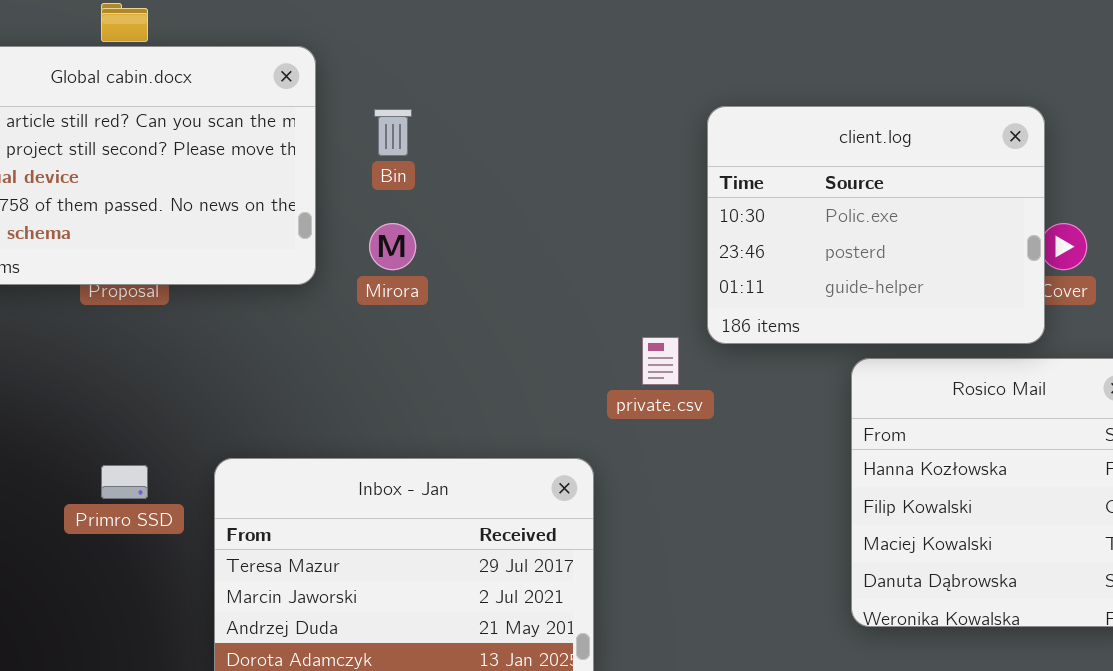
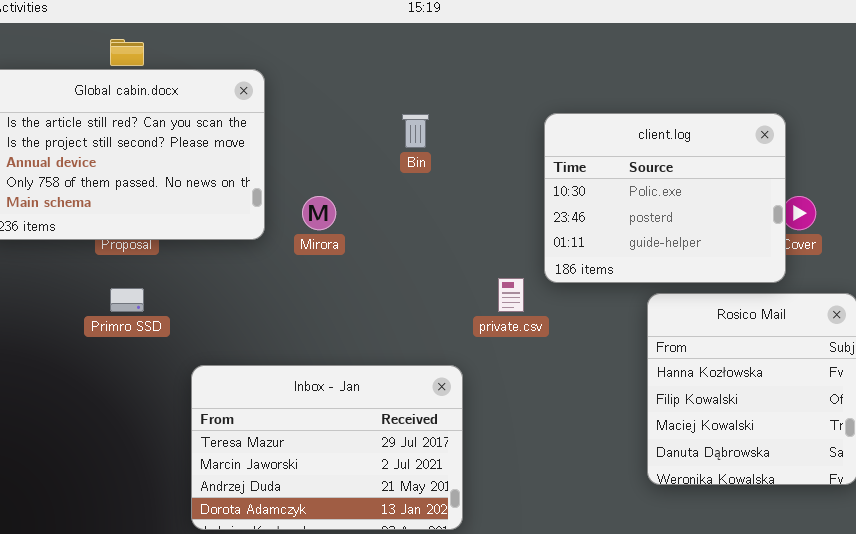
Bin: [374,109,412,156] -> [402,114,429,148], moved
Primro SSD: [101,465,148,499] -> [110,288,144,312], moved

